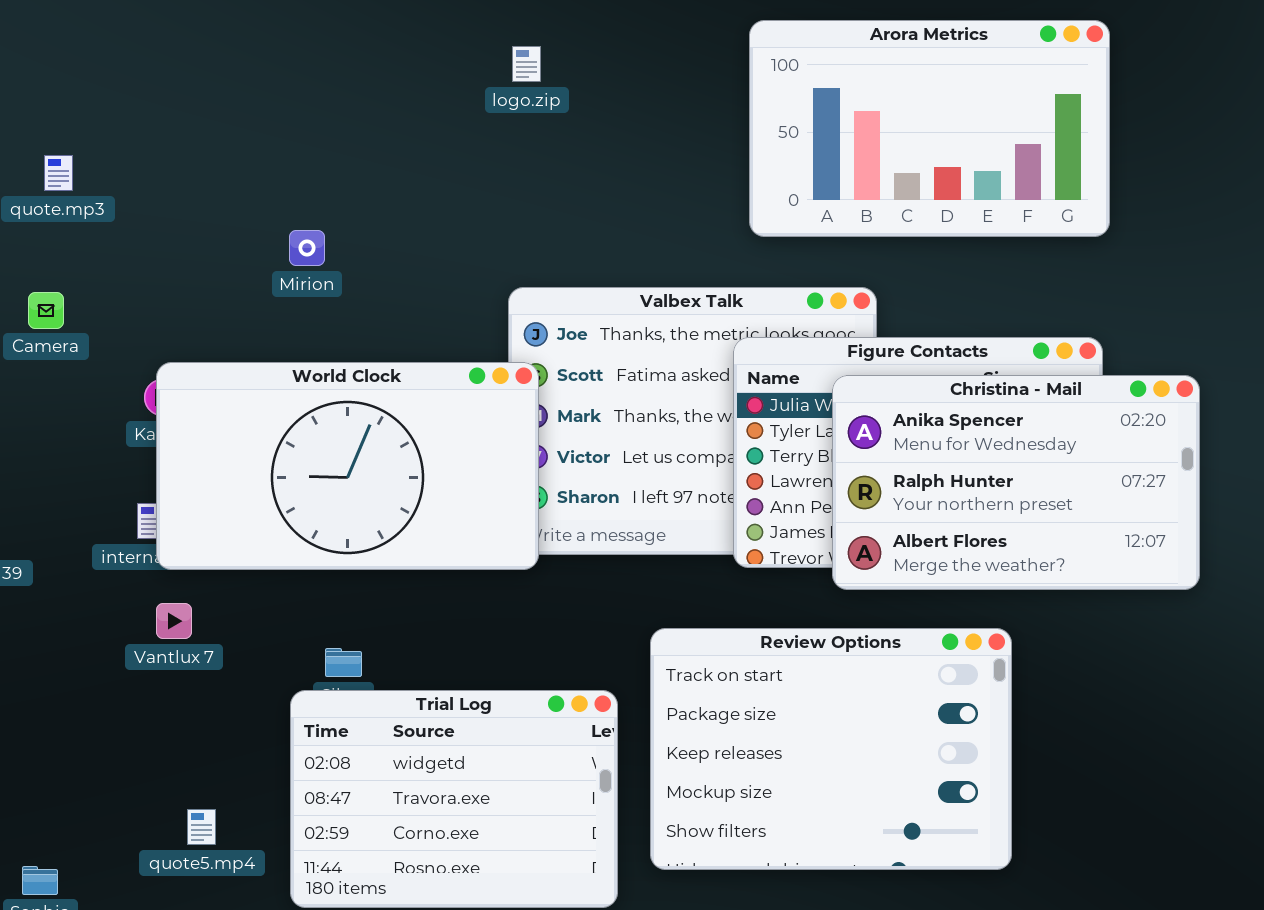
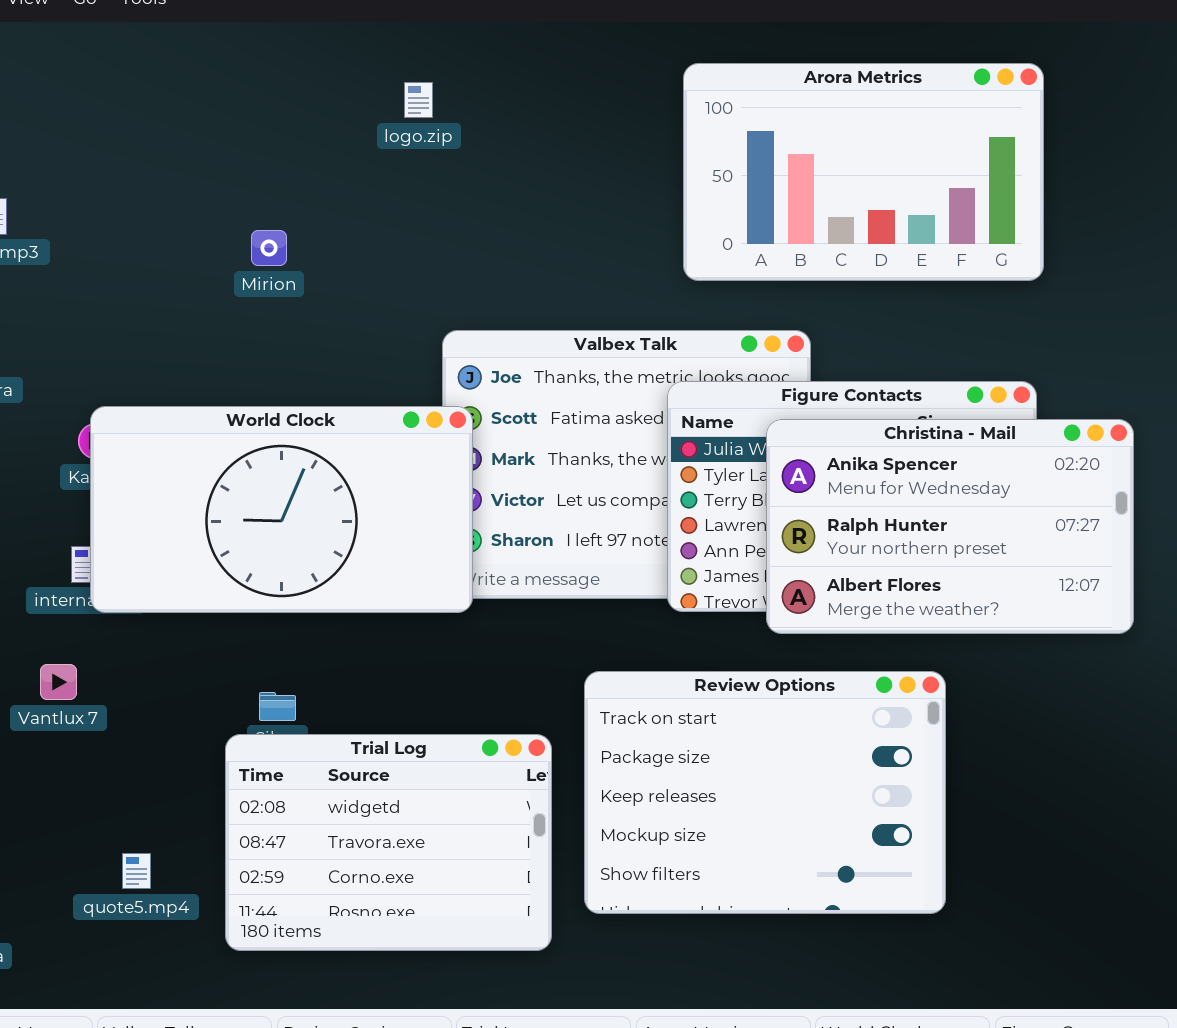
logo.zip: [512,46,541,82] -> [404,82,433,118], moved
Mirion: [289,230,325,266] -> [251,230,287,266], moved
Vantlux 7: [156,603,192,639] -> [40,664,77,700], moved

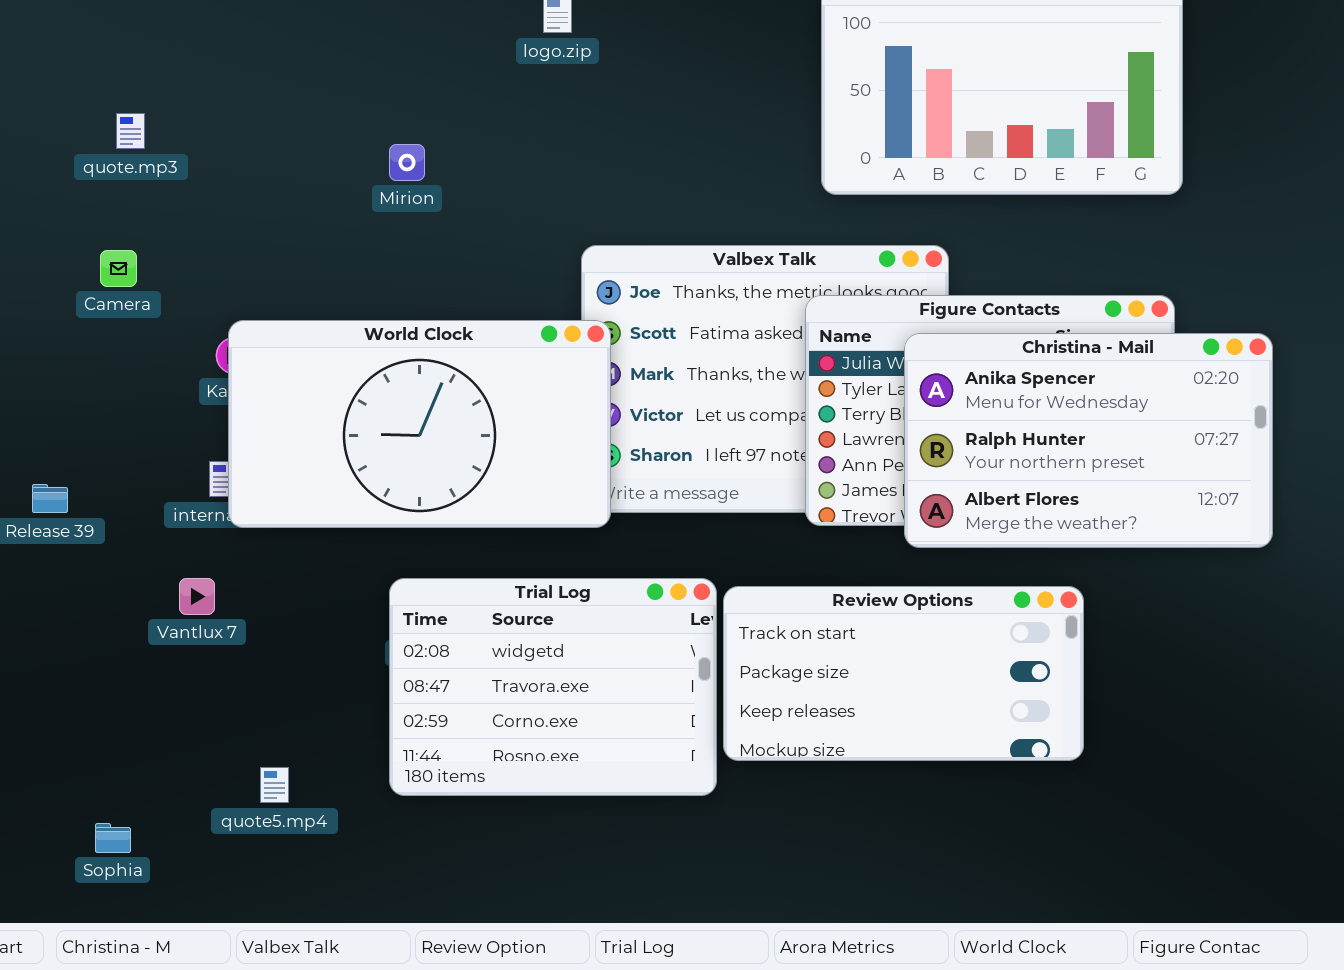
Review Options: [584,671,946,914] -> [723,586,1084,761], resized
Trial Log: [225,734,552,951] -> [389,578,717,796], moved

